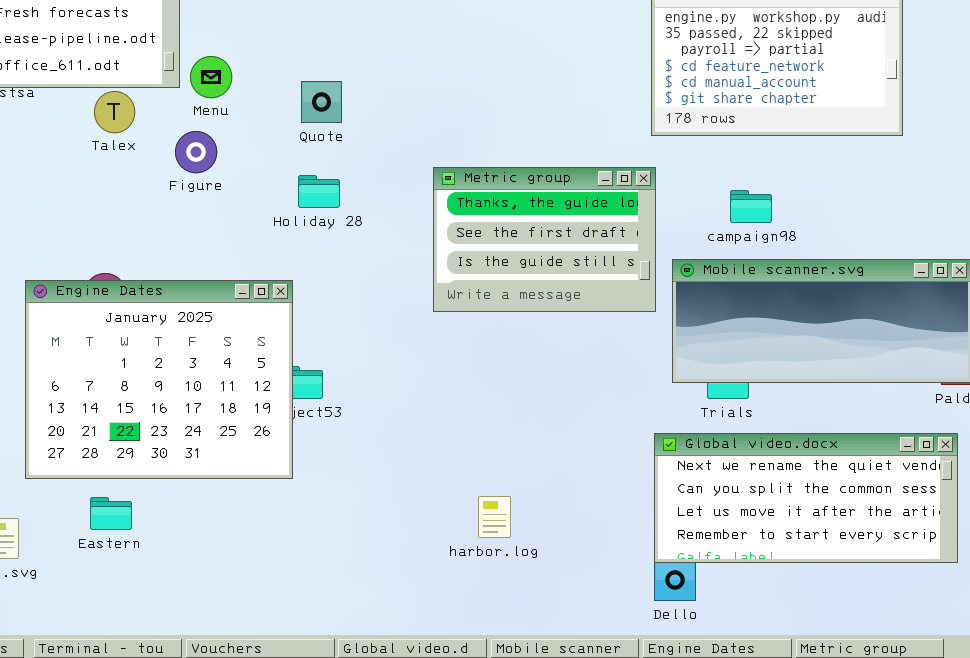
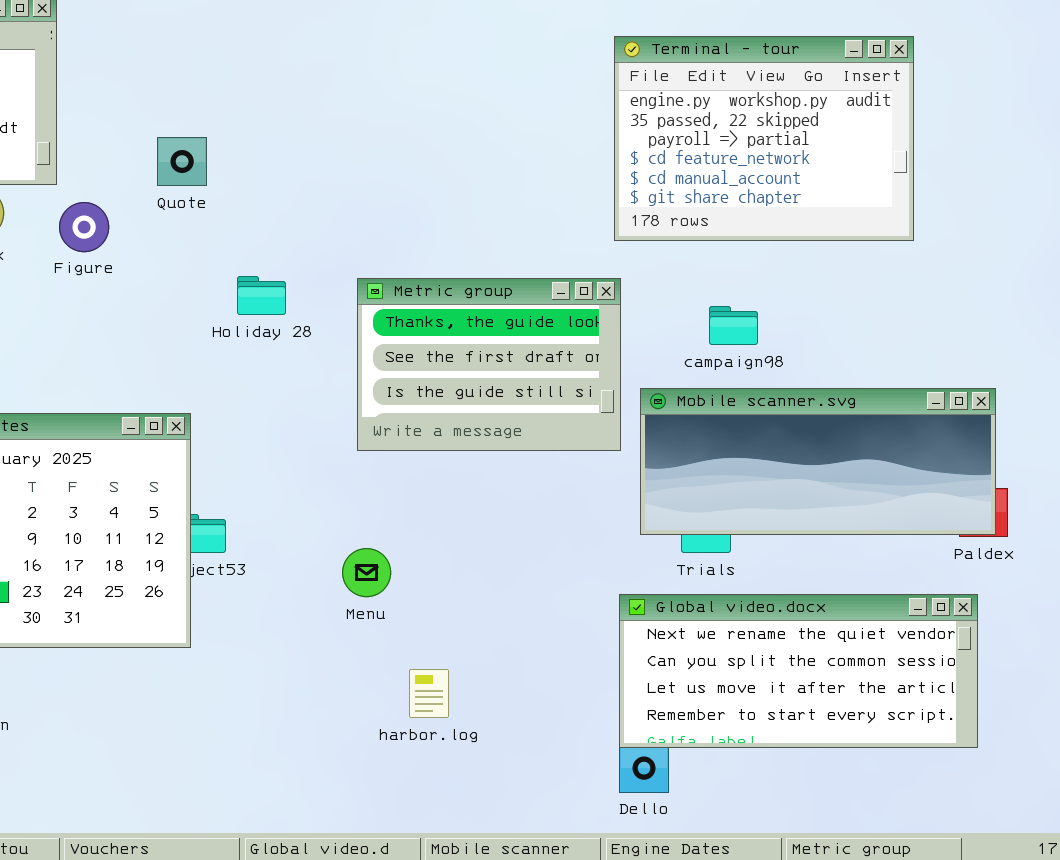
Menu: [190,56,232,98] -> [342,548,391,597], moved
Quote: [301,81,342,123] -> [157,137,207,186], moved
Figure: [175,131,217,173] -> [59,202,109,252], moved
Holiday 28: [298,175,340,208] -> [237,276,286,315], moved

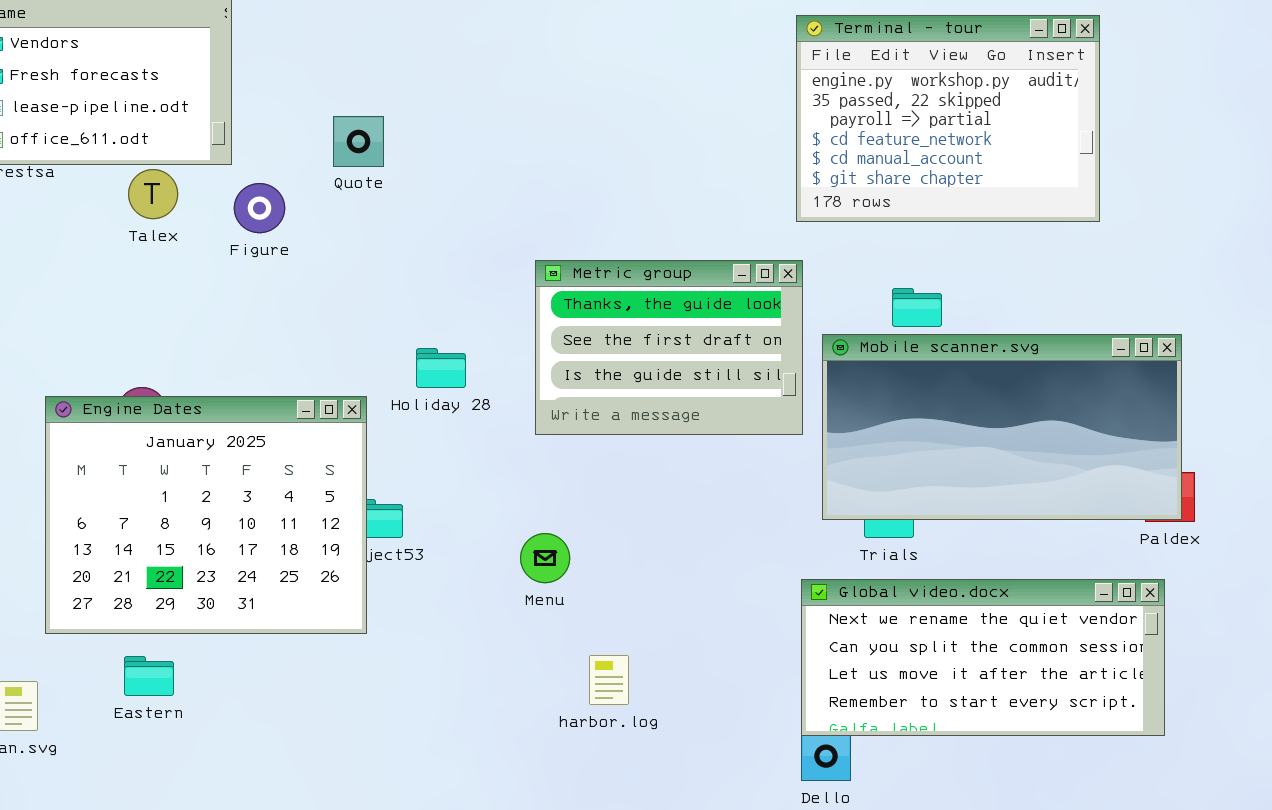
Holiday 28: [237,276,286,315] -> [416,348,466,388], moved
Mobile scanner.svg: [640,388,996,535] -> [822,334,1182,520], resized

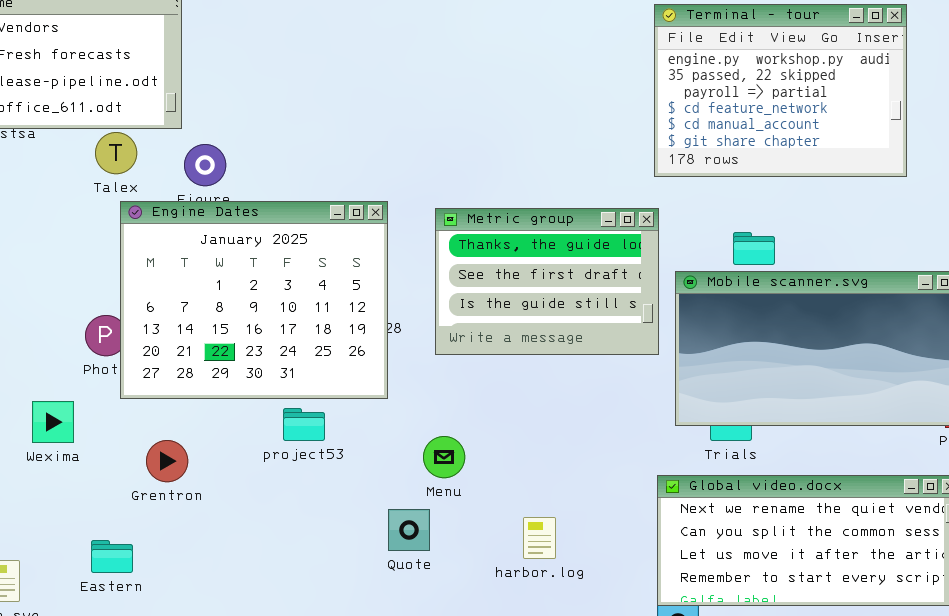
Quote: [333,116,384,167] -> [388,509,430,551], moved
Engine Dates: [45,396,367,634] -> [120,201,388,399], moved
harbor.log: [589,655,629,705] -> [523,517,556,559], moved

